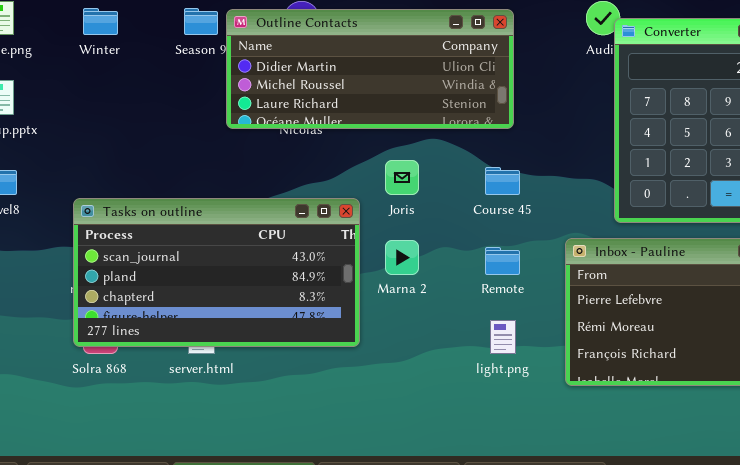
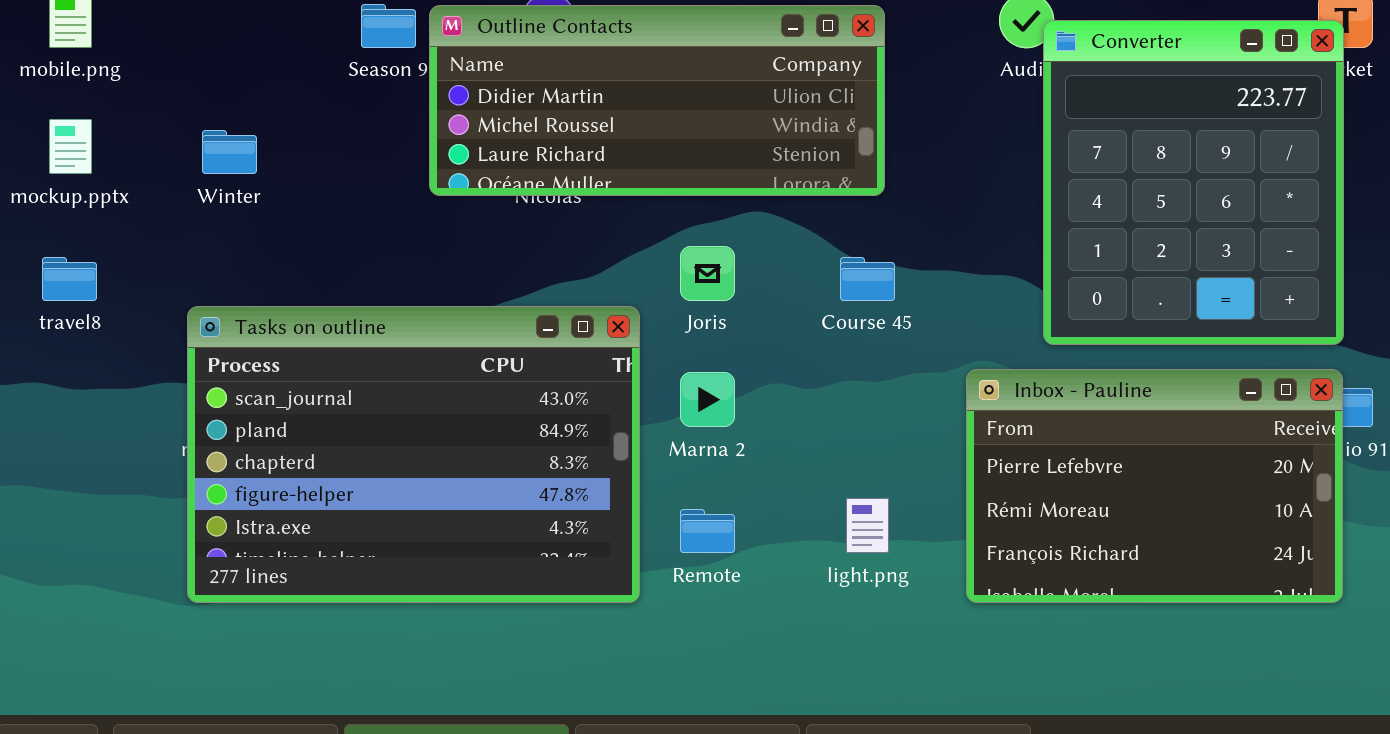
Winter: [83,8,118,35] -> [202,130,257,174], moved
Tasks on outline: [73,198,360,347] -> [187,306,640,603], resized
Remote: [485,247,520,275] -> [680,509,735,553], moved

